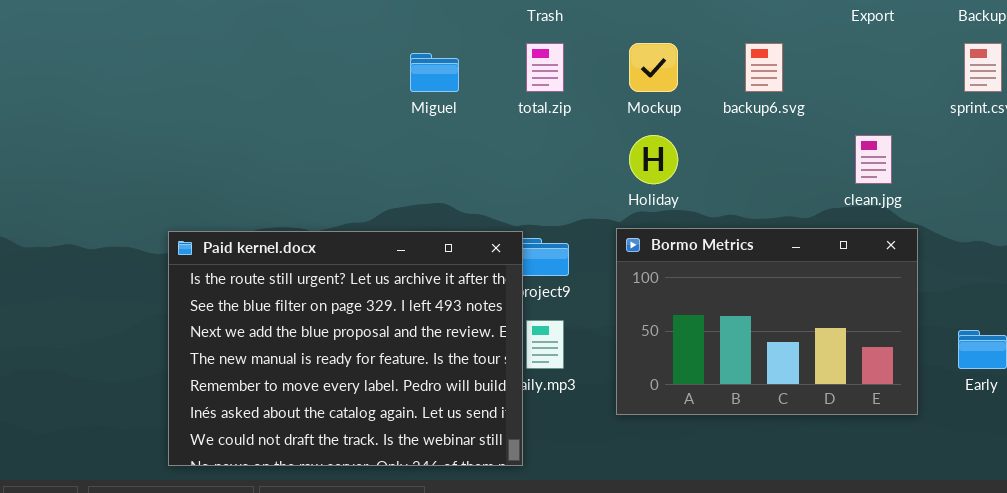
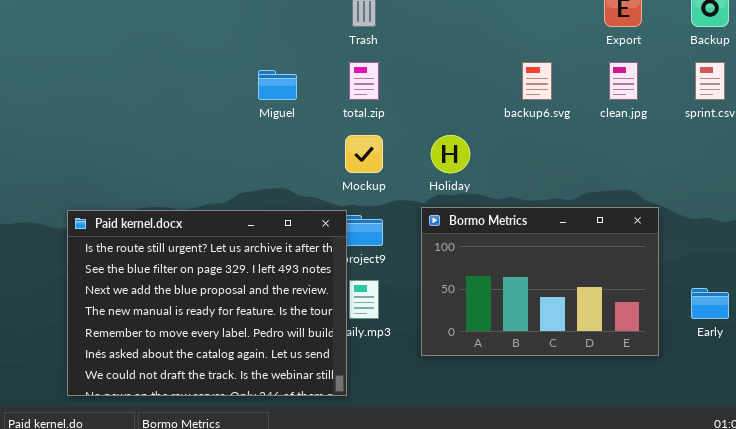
Mockup: [629,43,678,92] -> [345,135,383,173], moved
clean.jpg: [855,135,892,184] -> [609,62,638,100], moved

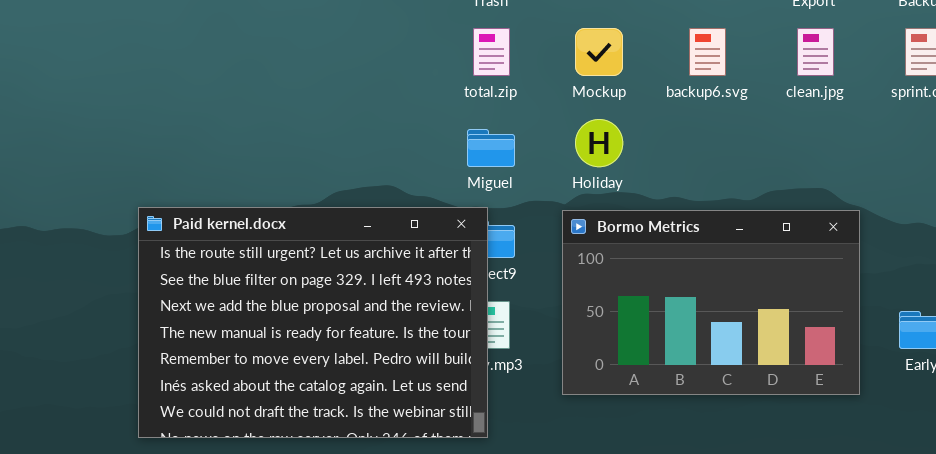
Miguel: [258,70,297,100] -> [467,129,515,167], moved
Mockup: [345,135,383,173] -> [575,28,623,76], moved
Paid kernel.docx: [67,210,347,396] -> [138,207,488,438], moved

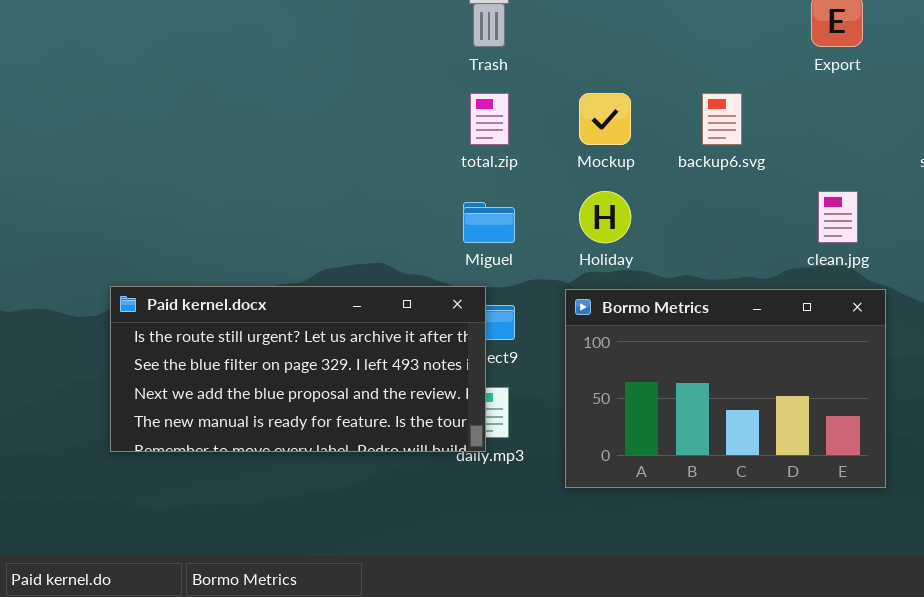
clean.jpg: [797,28,834,76] -> [818,191,858,243], moved
Paid kernel.docx: [138,207,488,438] -> [110,286,486,452], resized

